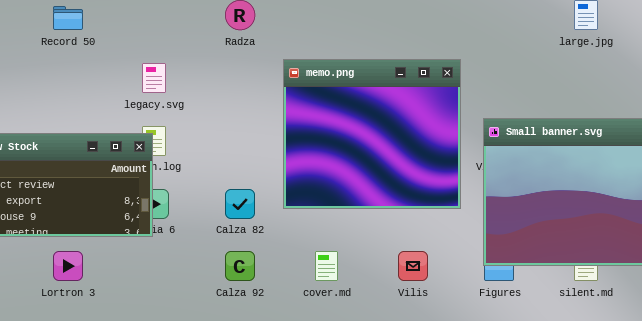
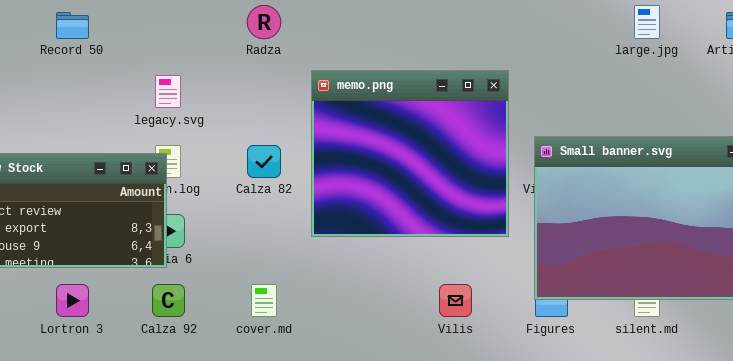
Calza 82: [225,189,255,219] -> [247,145,281,178], moved
Calza 92: [225,251,255,281] -> [152,284,185,317], moved
cover.md: [315,251,338,281] -> [251,284,277,317], moved

